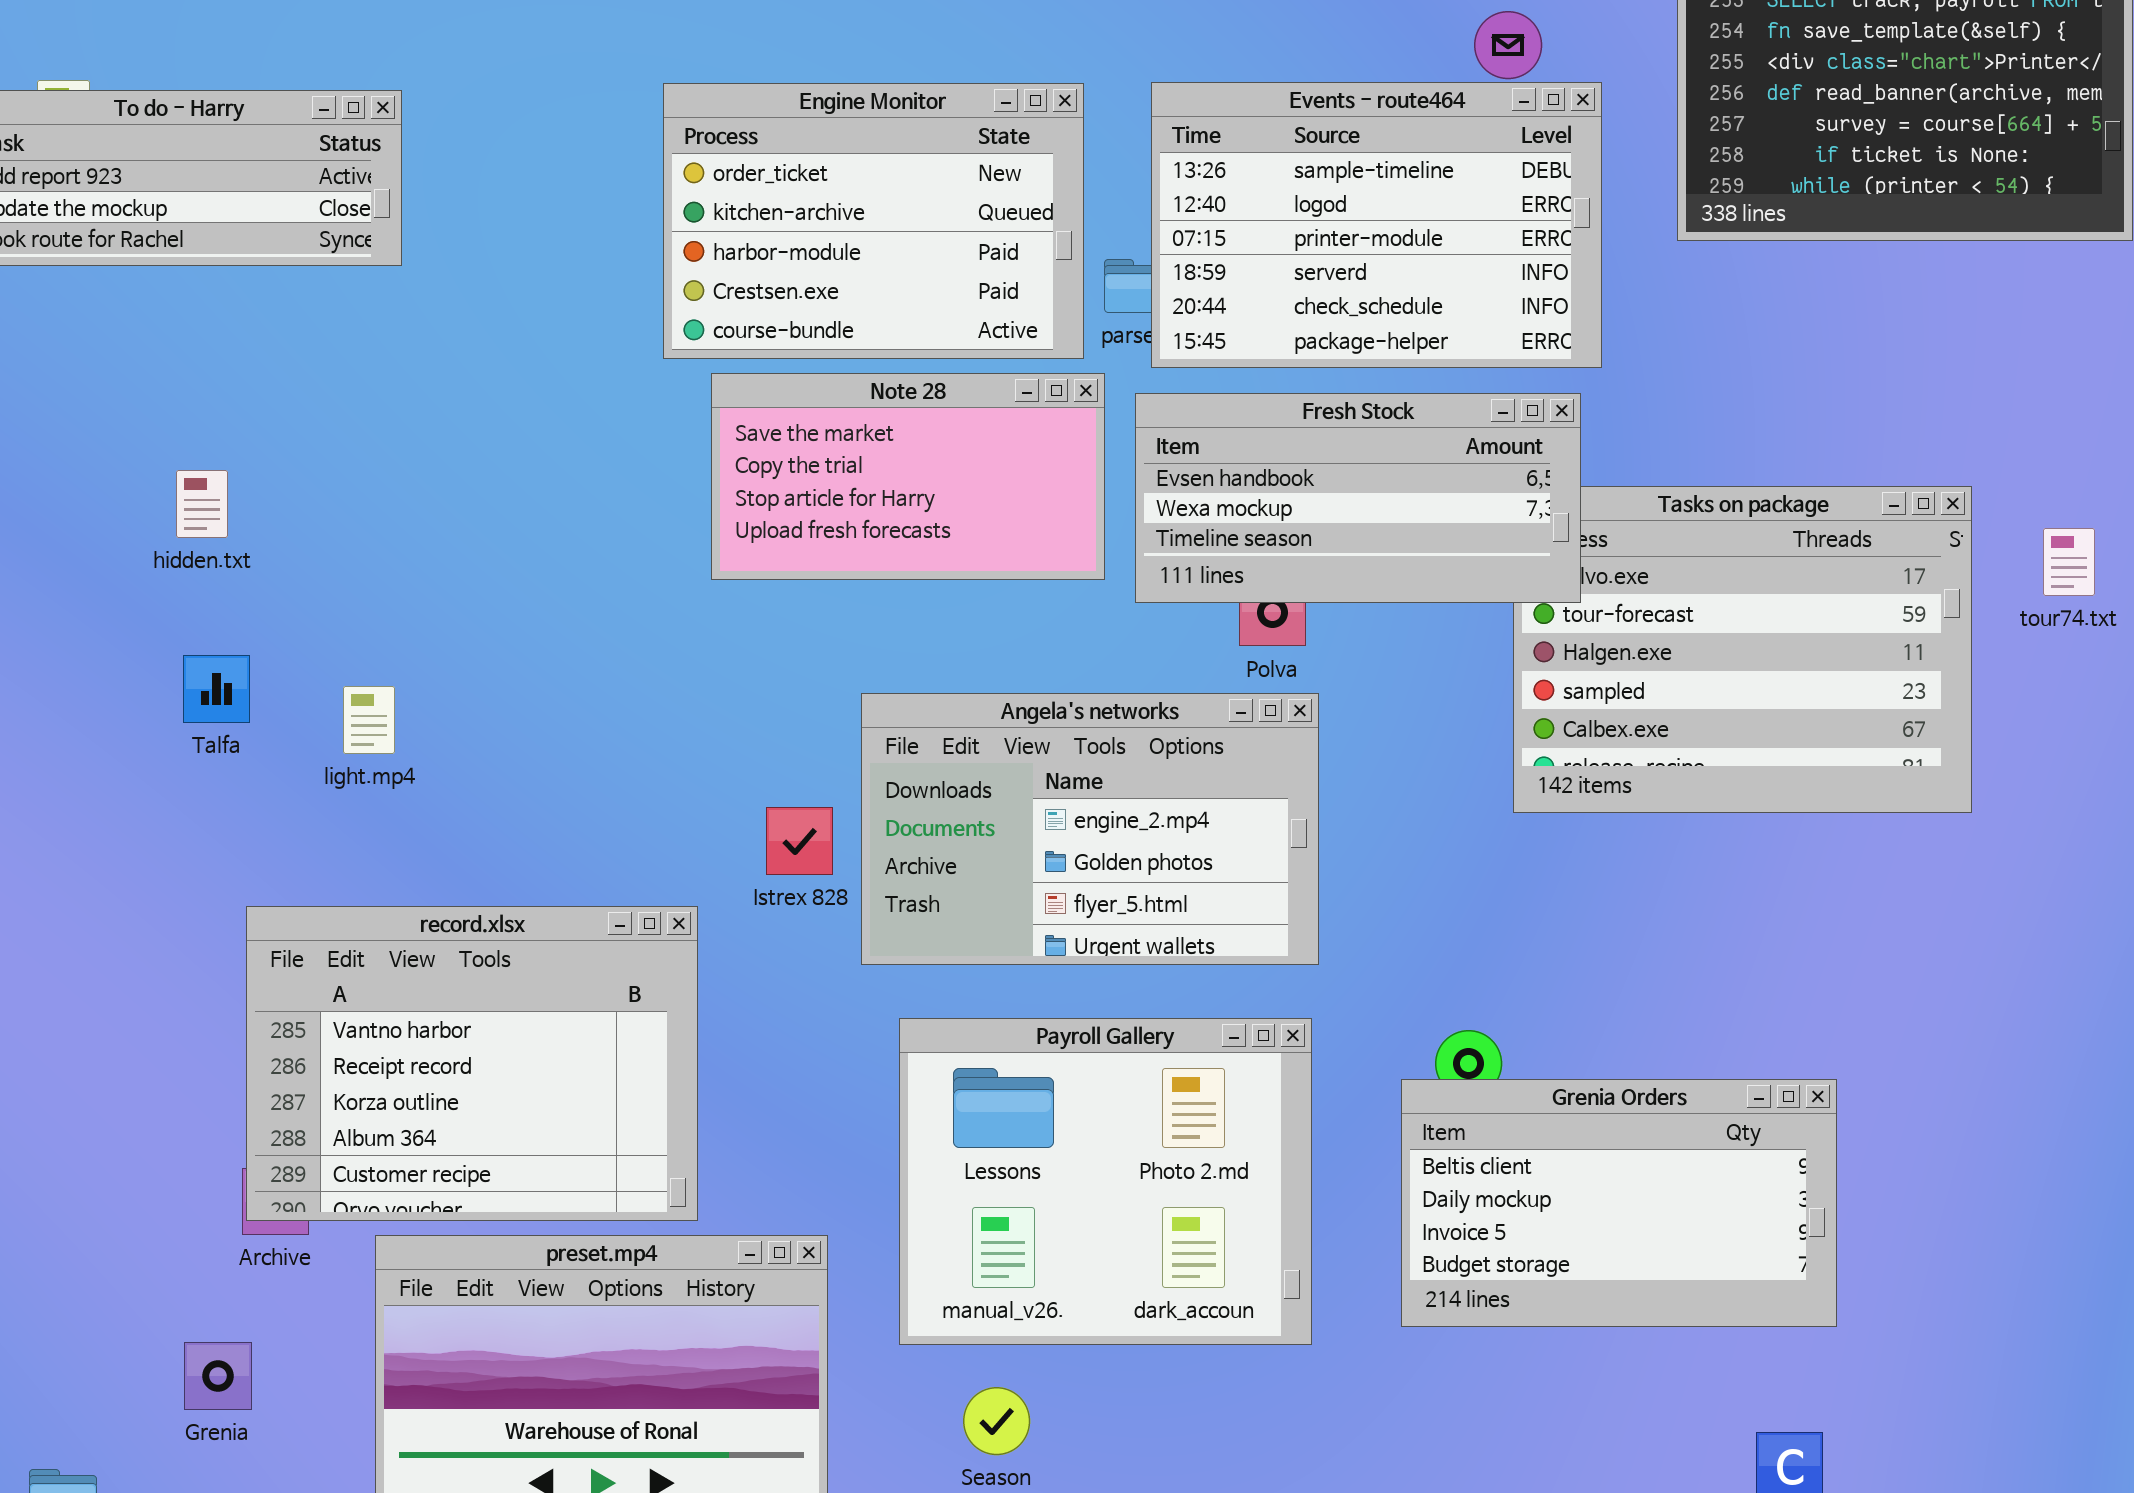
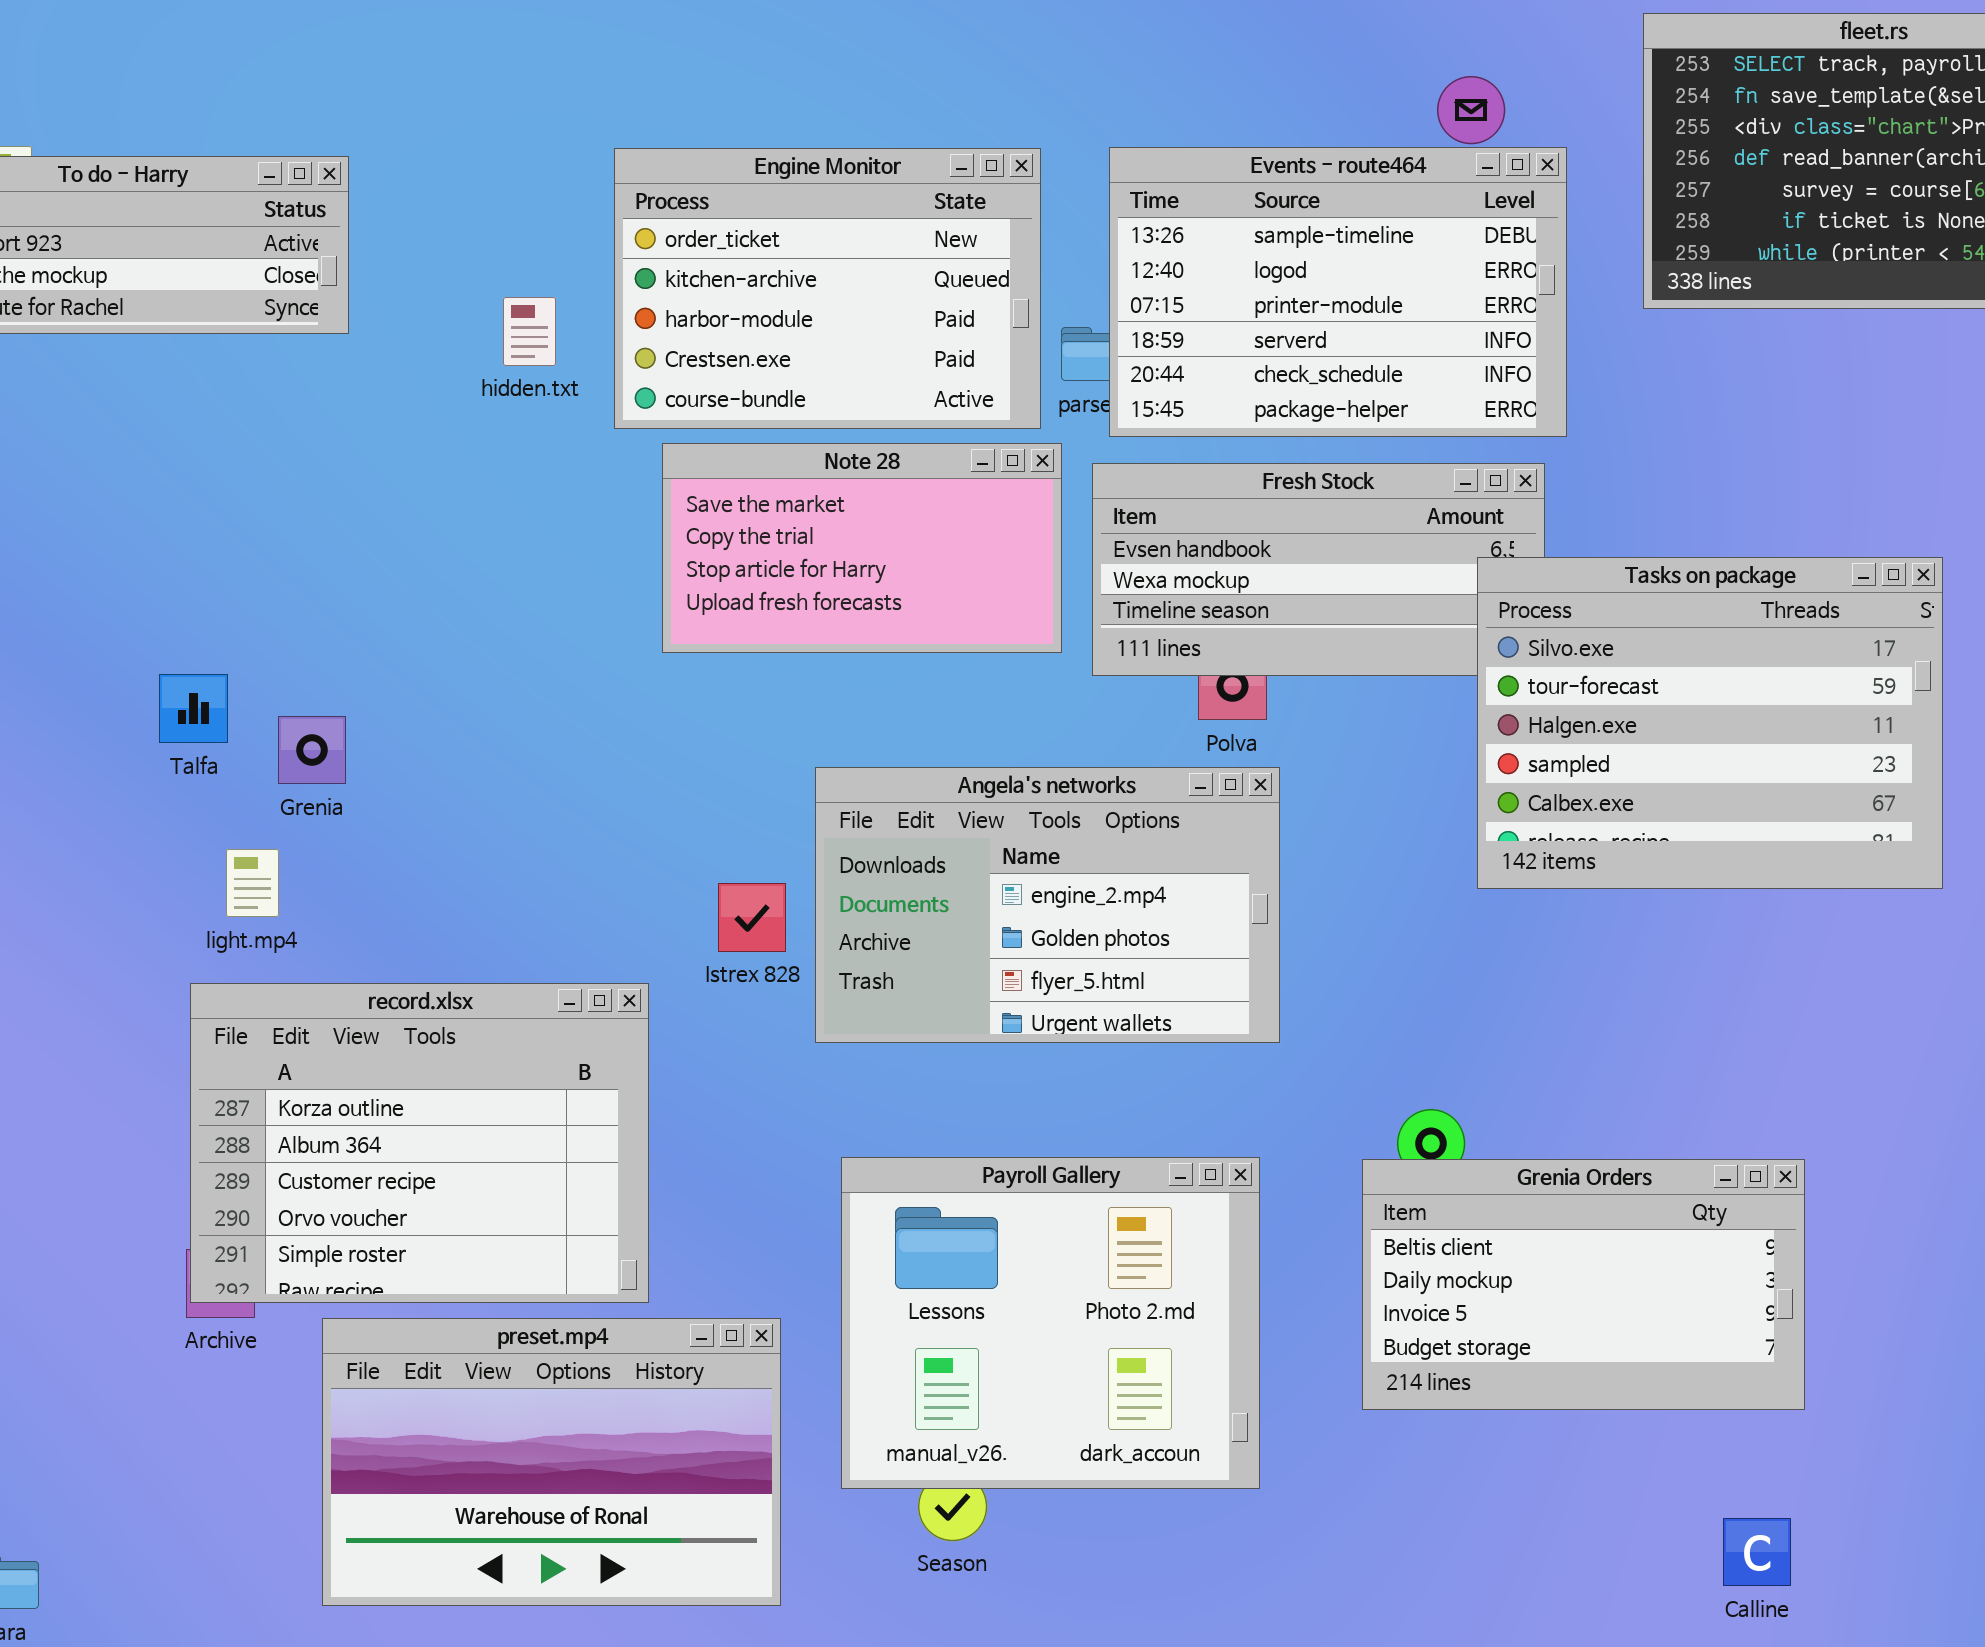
hidden.txt: [176,470,228,538] -> [503,297,556,366], moved
Tasks on package: [1513,486,1972,813] -> [1477,557,1943,889], raised
Talfa: [183,655,250,723] -> [159,674,228,743], moved
light.mp4: [343,686,395,754] -> [226,849,279,917], moved
record.xlsx: [246,906,698,1221] -> [190,983,649,1303], scrolled down 2 rows
Payroll Gallery: [899,1018,1312,1345] -> [841,1157,1260,1489], moved
Grenia: [184,1342,252,1410] -> [278,716,346,784], moved

